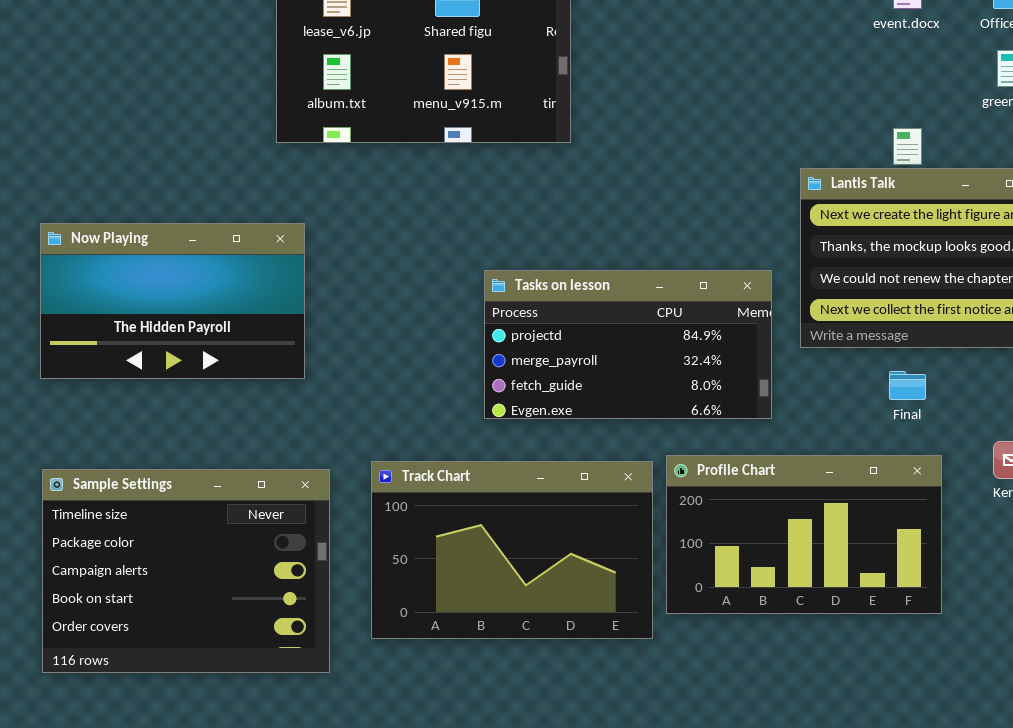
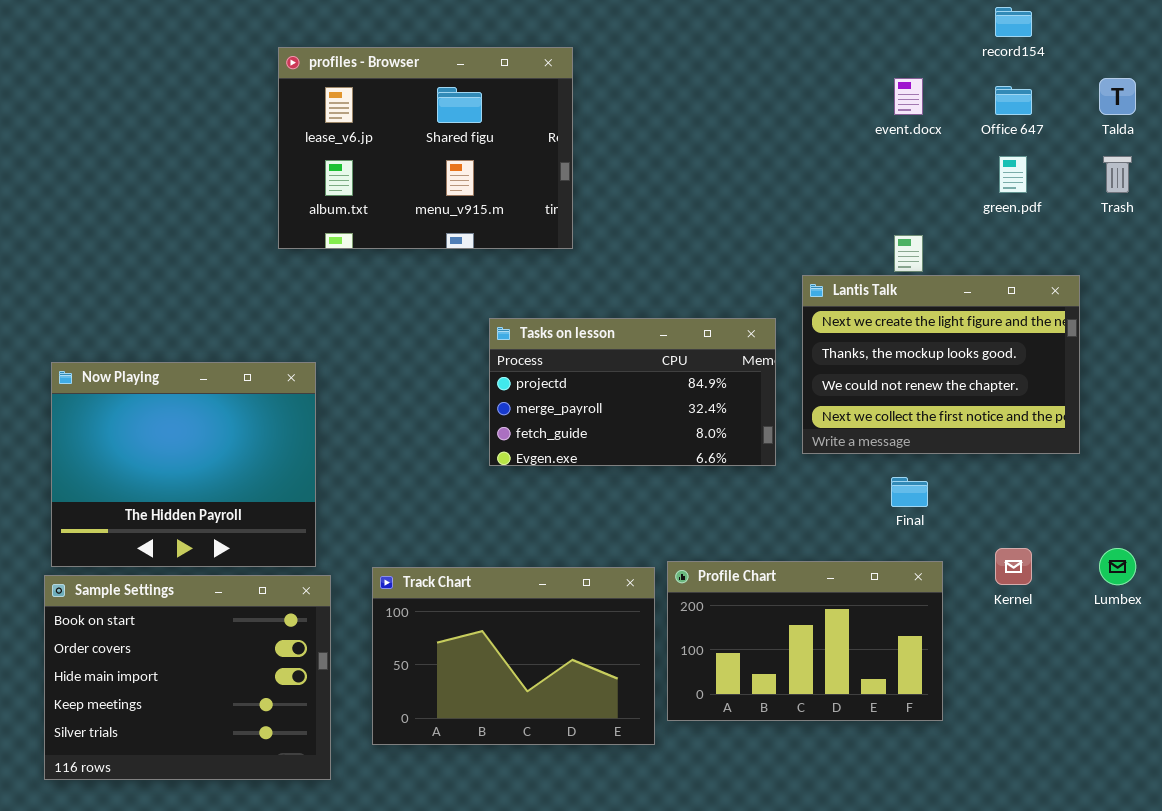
Now Playing: [40,223,305,379] -> [51,362,316,567], moved, resized
Tasks on lesson: [484,270,772,419] -> [489,318,776,466], moved
Sample Settings: [42,469,330,673] -> [44,575,331,780], scrolled down 3 rows

